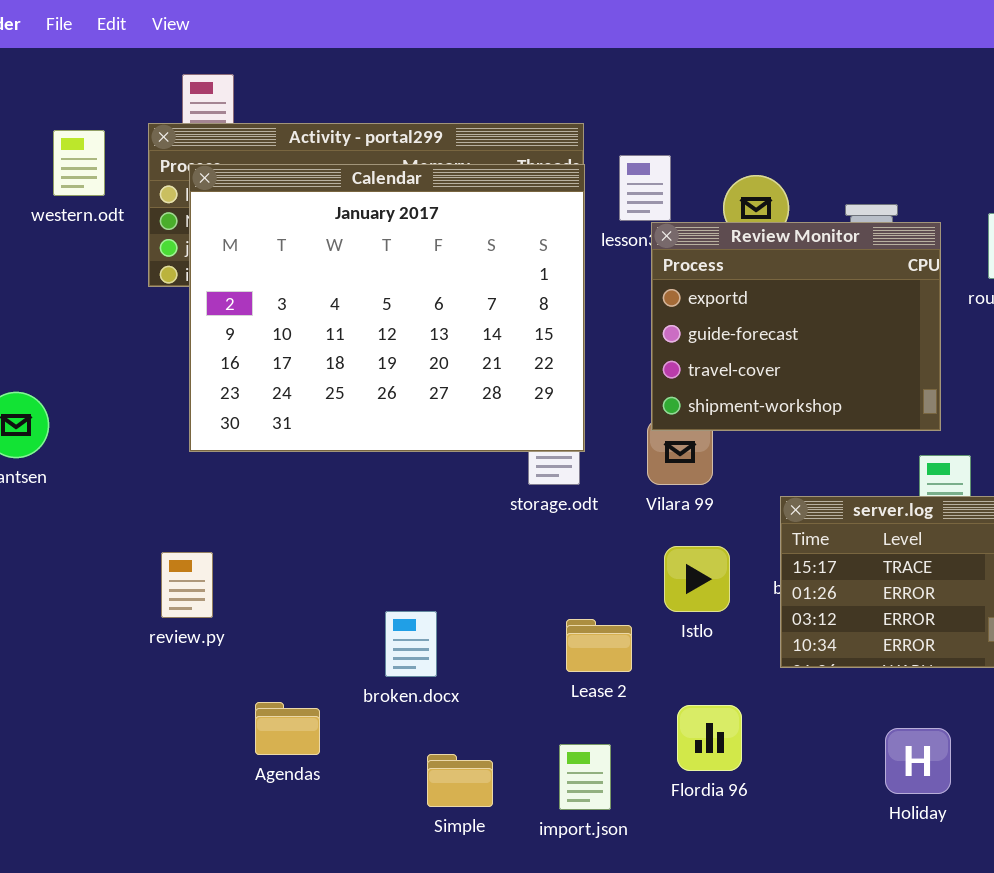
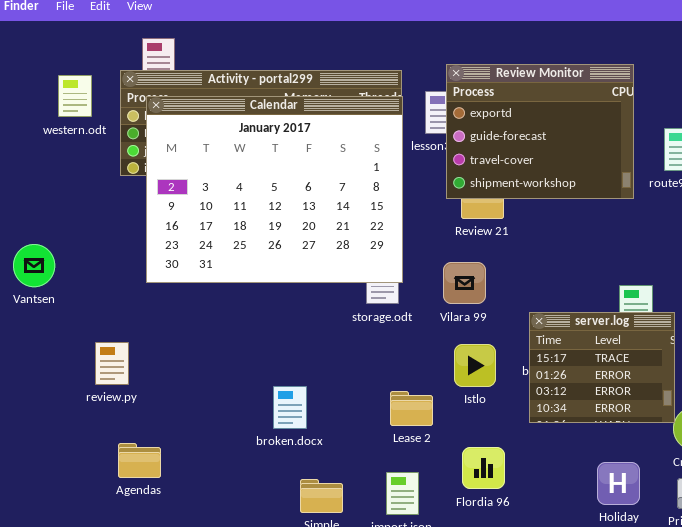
Review Monitor: [651,222,941,431] -> [446,64,634,199], moved
review.py: [161,552,213,618] -> [95,342,129,385], moved
Agendas: [255,702,320,755] -> [118,443,161,478], moved

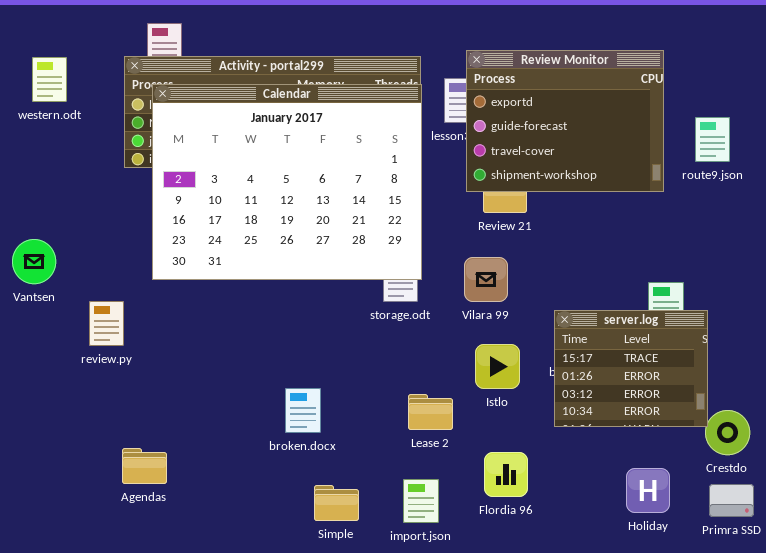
western.odt: [58,75,92,117] -> [32,57,67,102], moved
review.py: [95,342,129,385] -> [89,301,124,346], moved

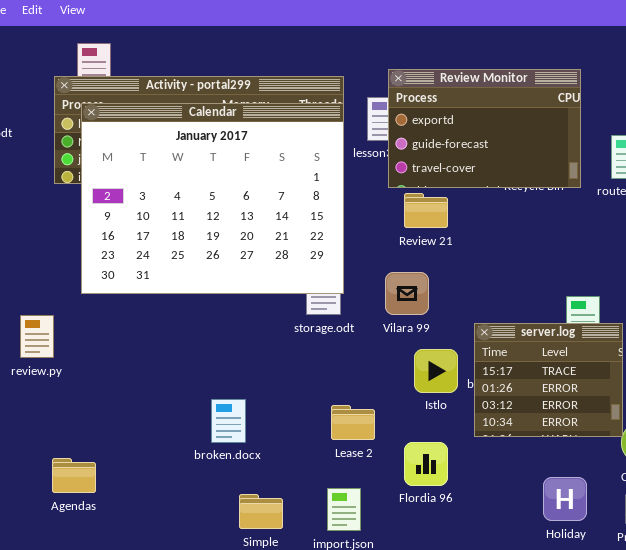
Review Monitor: [466,50,664,192] -> [388,69,581,188], resized
Istlo: [475,344,520,389] -> [414,349,458,393], moved
Flordia 96: [484,452,528,497] -> [404,442,448,486], moved

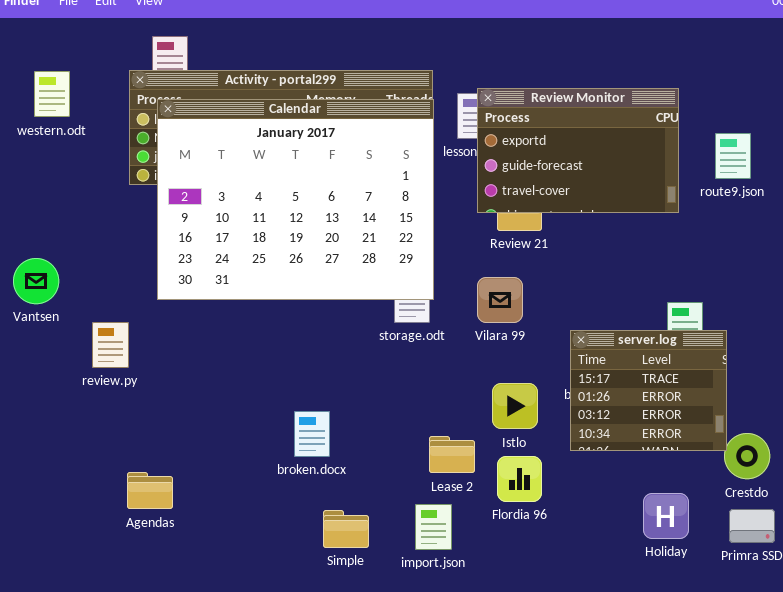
Review Monitor: [388,69,581,188] -> [477,88,679,213], moved
Istlo: [414,349,458,393] -> [492,383,538,429], moved
Lease 2: [331,405,375,440] -> [429,436,475,473], moved

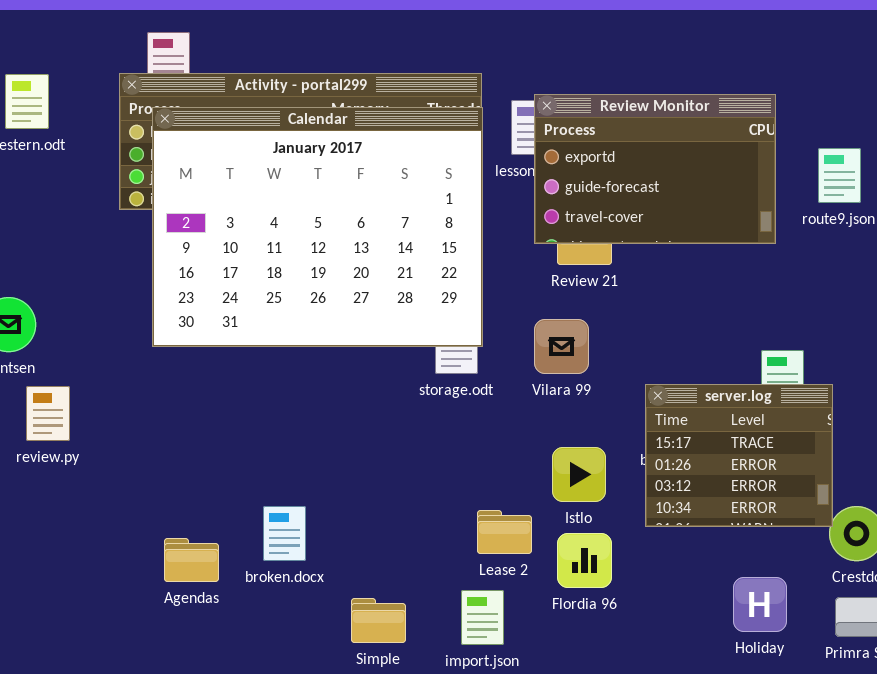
review.py: [92,322,129,368] -> [26,386,70,441], moved
broken.docx: [294,411,330,457] -> [263,506,306,561], moved
Agendas: [127,472,173,509] -> [164,538,219,582], moved

